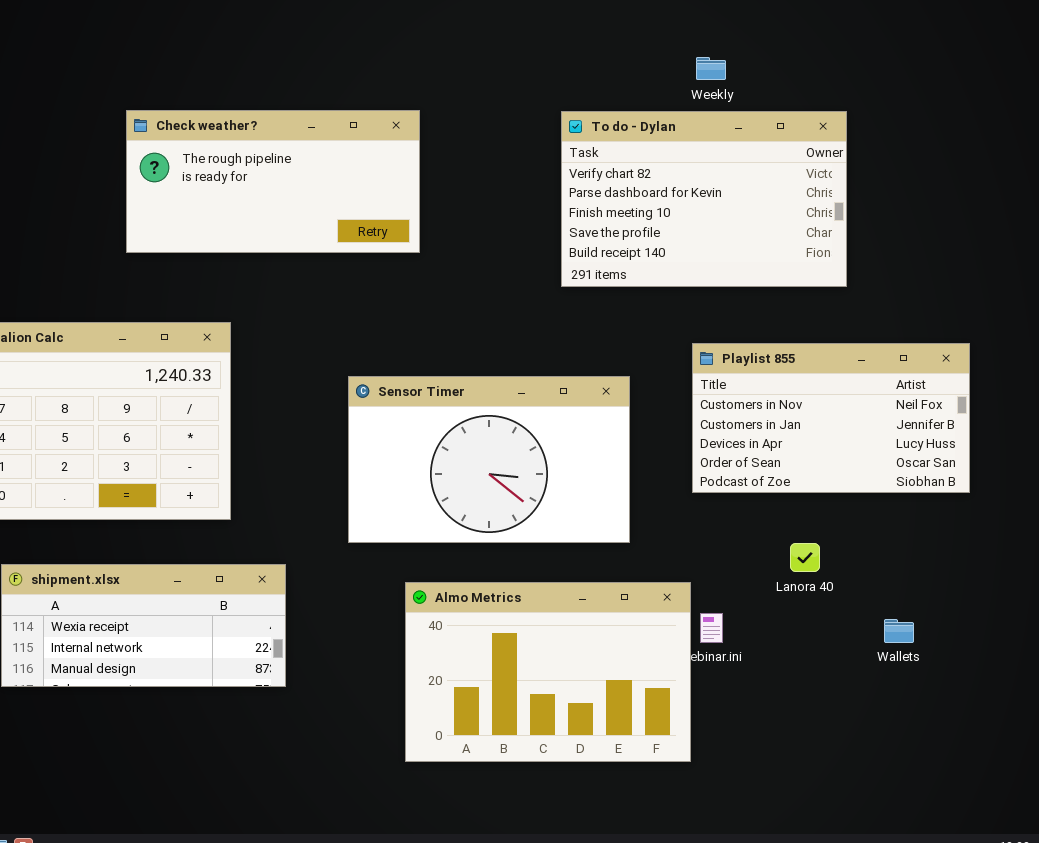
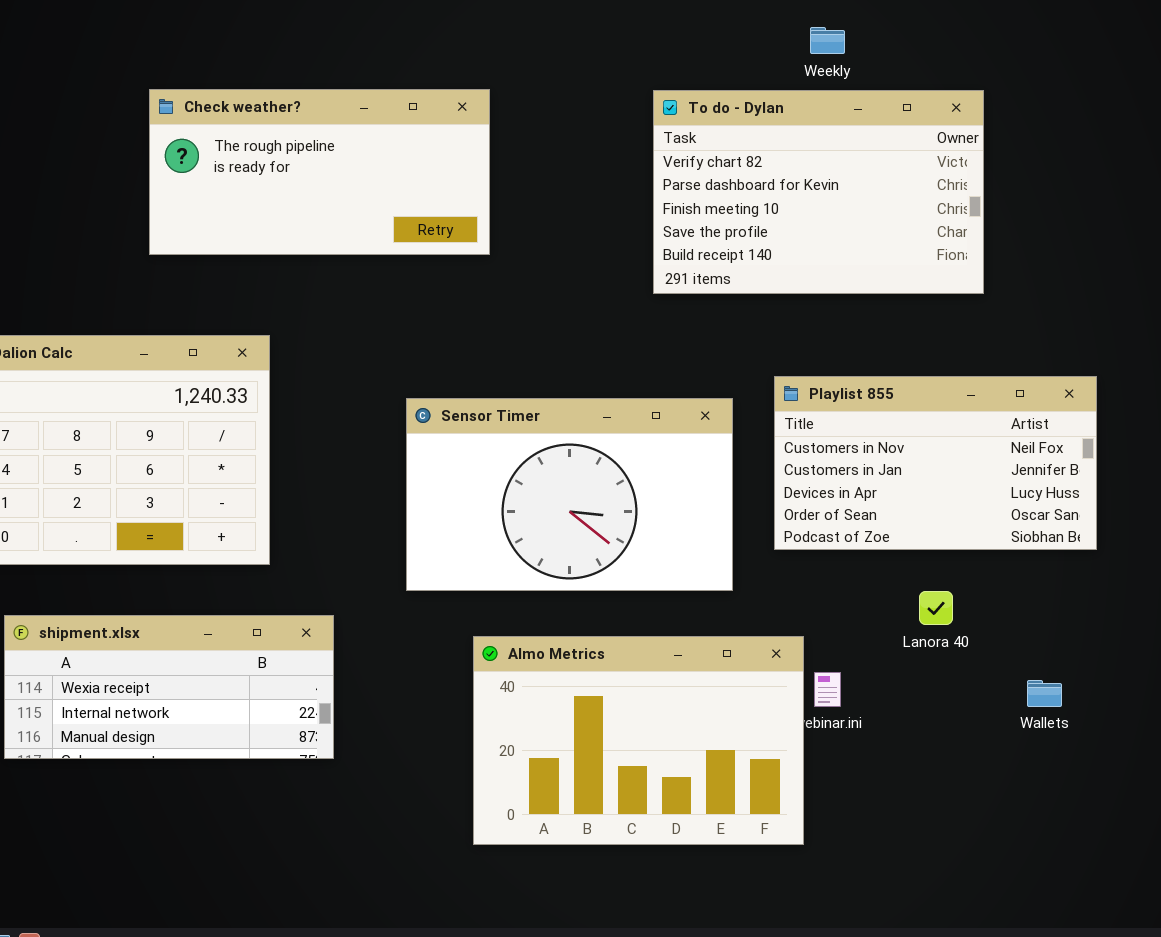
Playlist 855: [692,343,970,493] -> [774,376,1097,550], moved

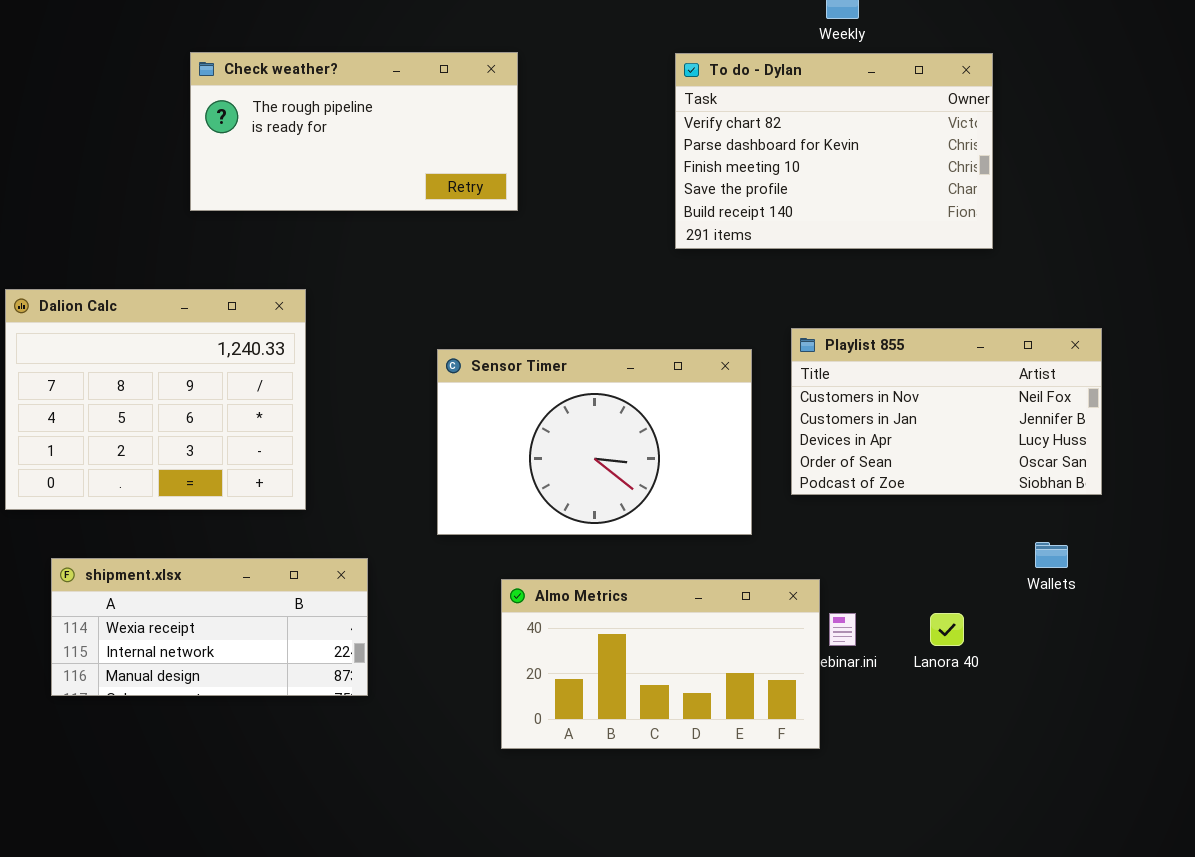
Lanora 40: [919,591,953,625] -> [930,613,964,646], moved
Almo Metrics: [473,636,804,845] -> [501,579,820,749], resized
Wallets: [1027,680,1062,707] -> [1035,542,1068,568], moved

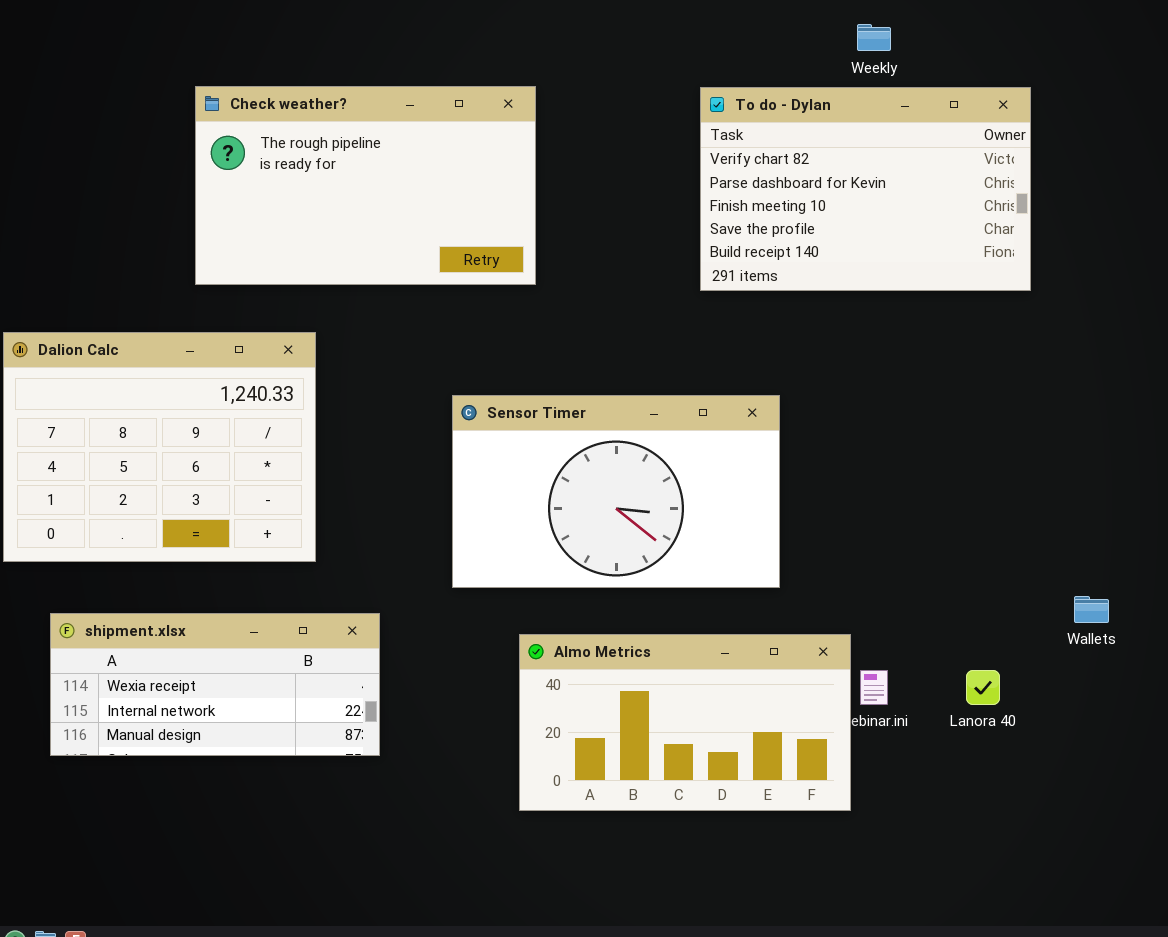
Check weather?: [190,52,518,211] -> [195,86,536,285], resized
Playlist 855: [791,328,1102,495] -> none, closed

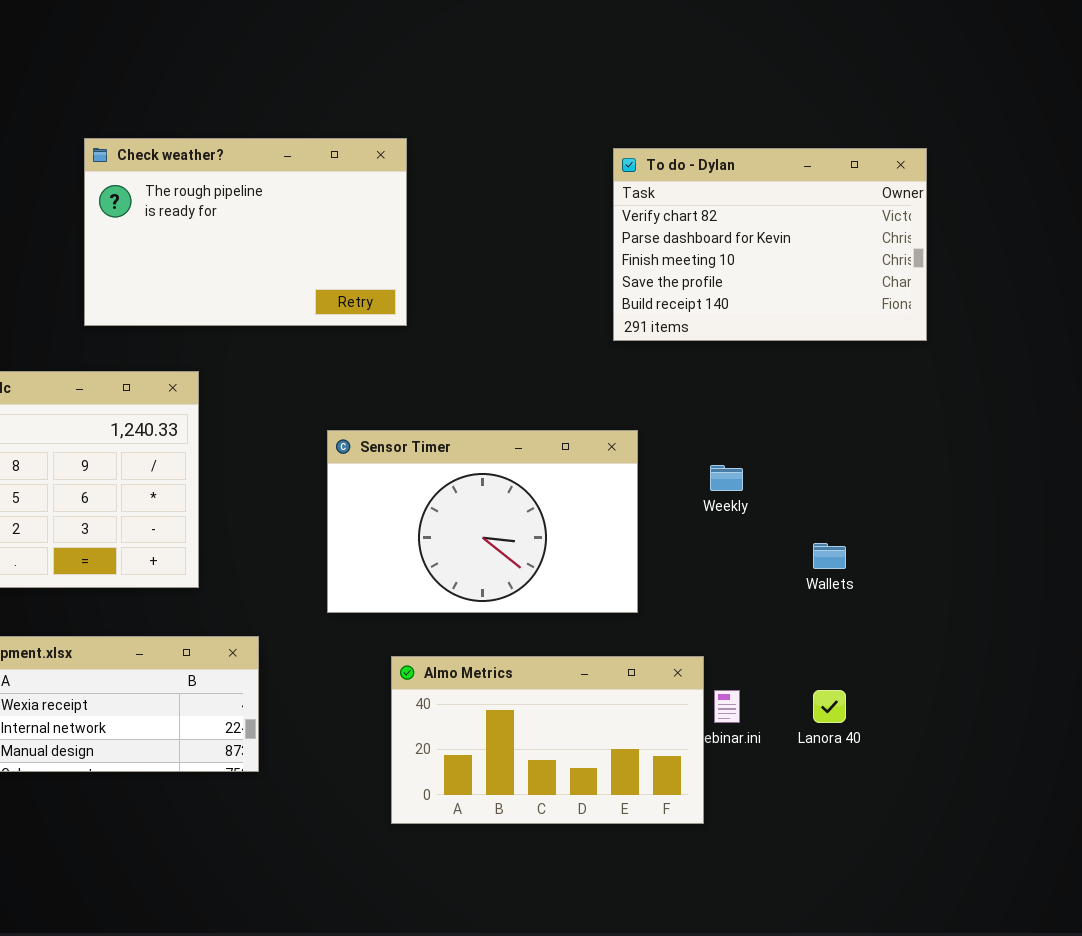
Weekly: [857,24,891,51] -> [710,465,743,491], moved
To do - Dylan: [700,87,1031,291] -> [613,148,927,341], moved
Wallets: [1074,596,1109,623] -> [813,543,846,569], moved

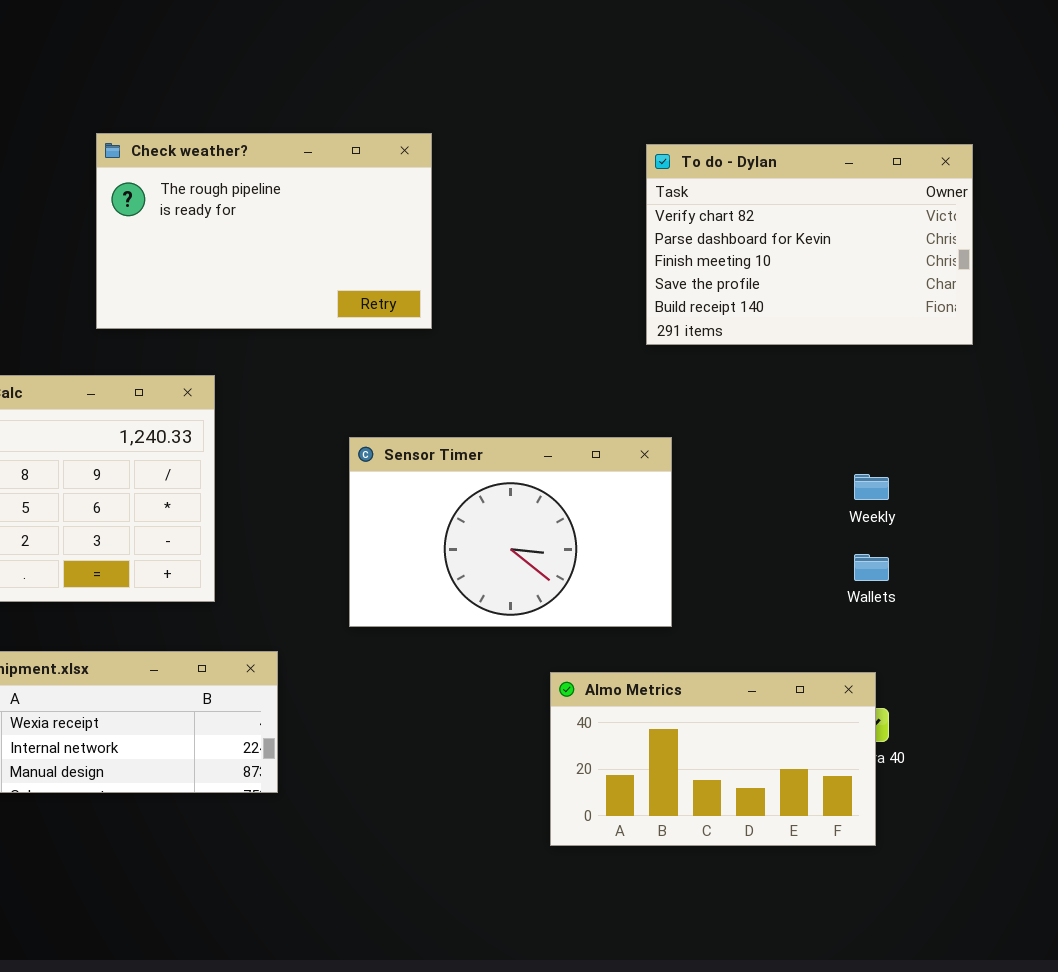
Weekly: [710,465,743,491] -> [854,474,889,500], moved
Almo Metrics: [391,656,704,824] -> [550,672,876,846], moved

